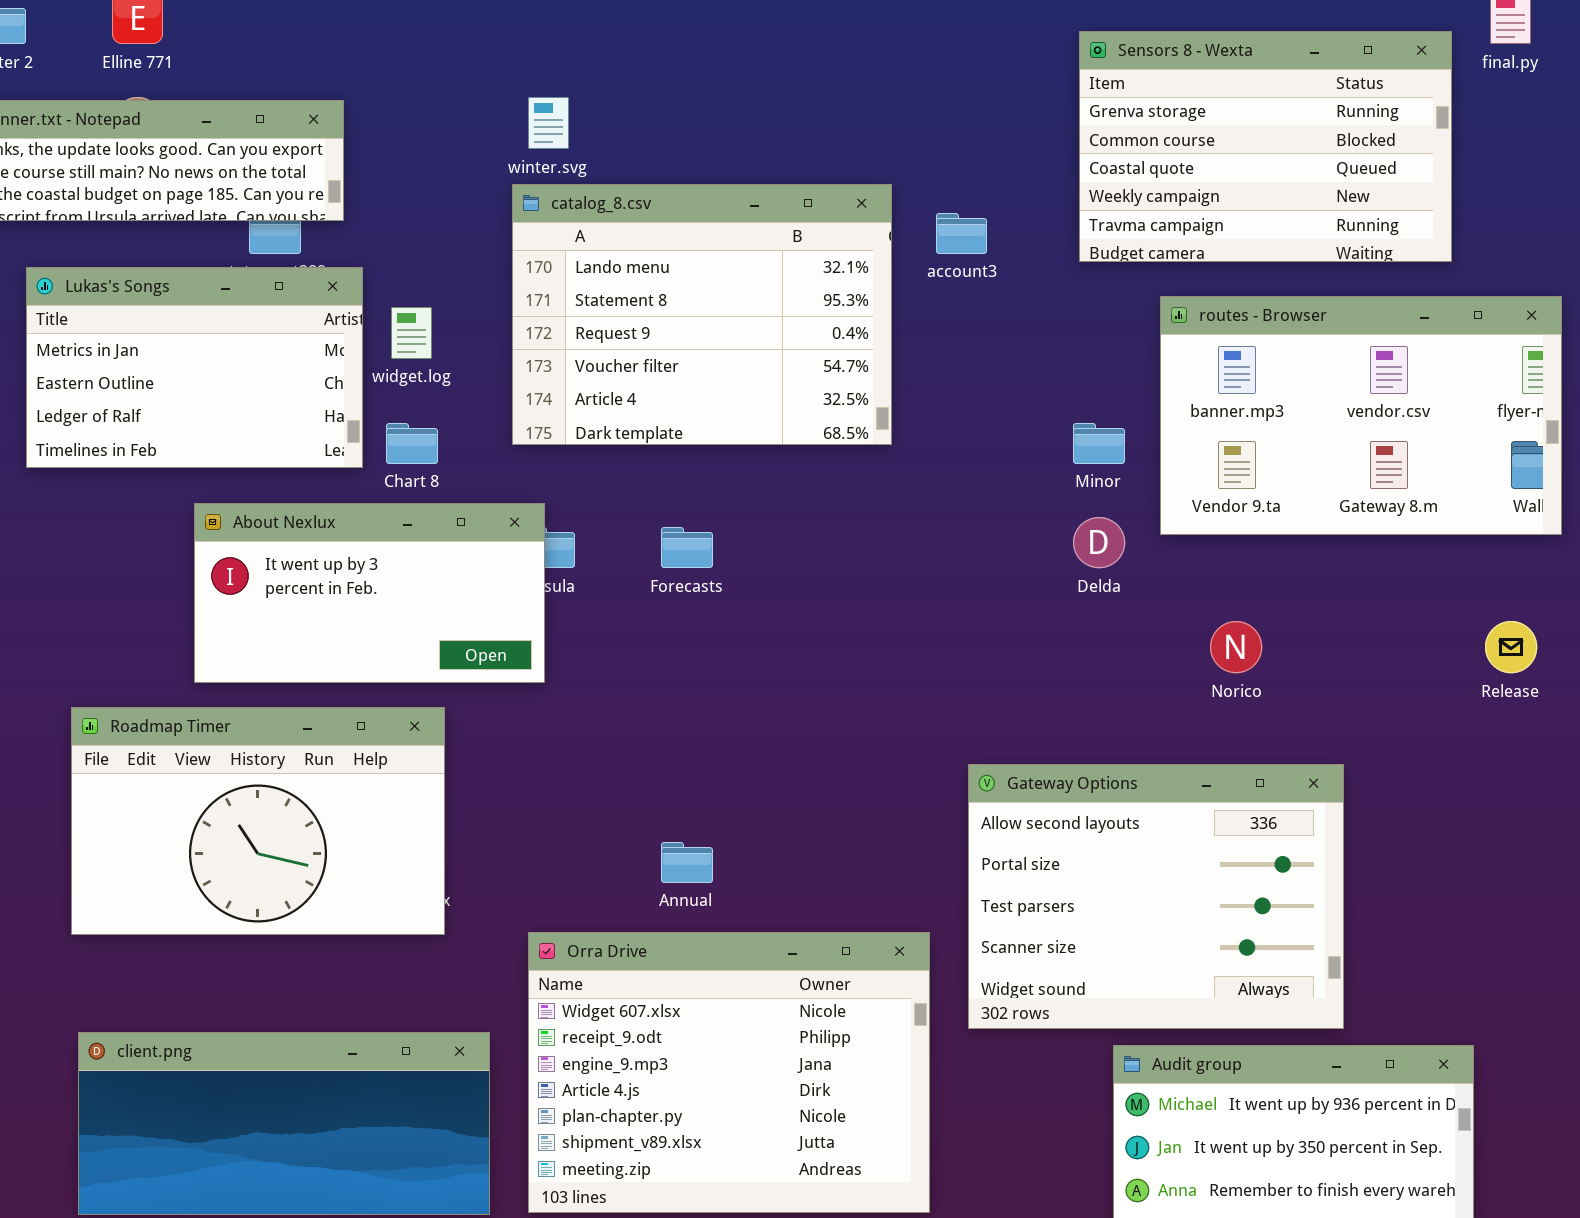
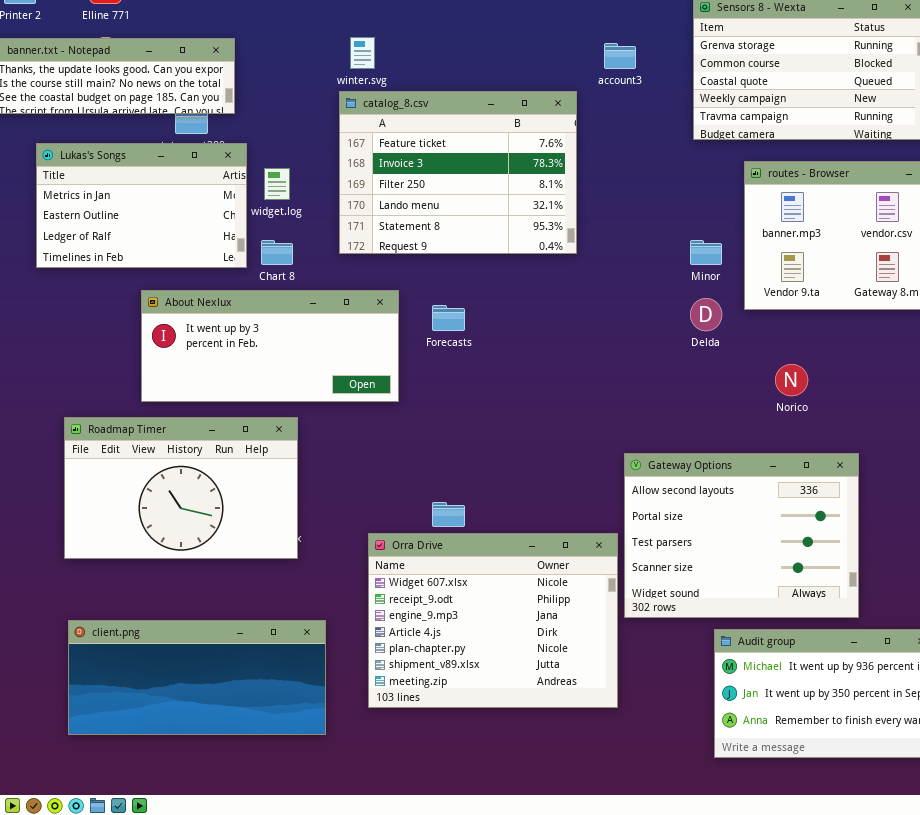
catalog_8.csv: [512,184,892,445] -> [339,91,577,254], scrolled up 3 rows
account3: [936,213,987,254] -> [604,43,636,69], moved
About Nexlux: [194,503,545,683] -> [141,290,399,402], resized
Orra Drive: [528,932,930,1213] -> [368,533,618,708], moved

